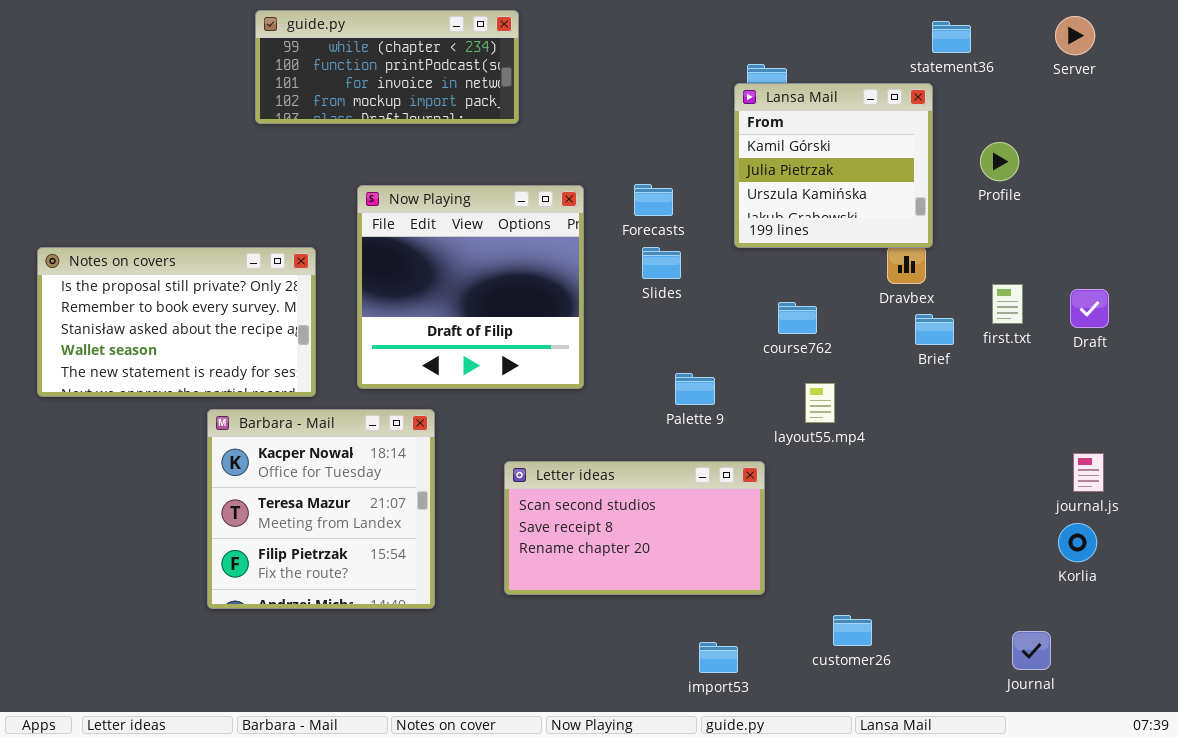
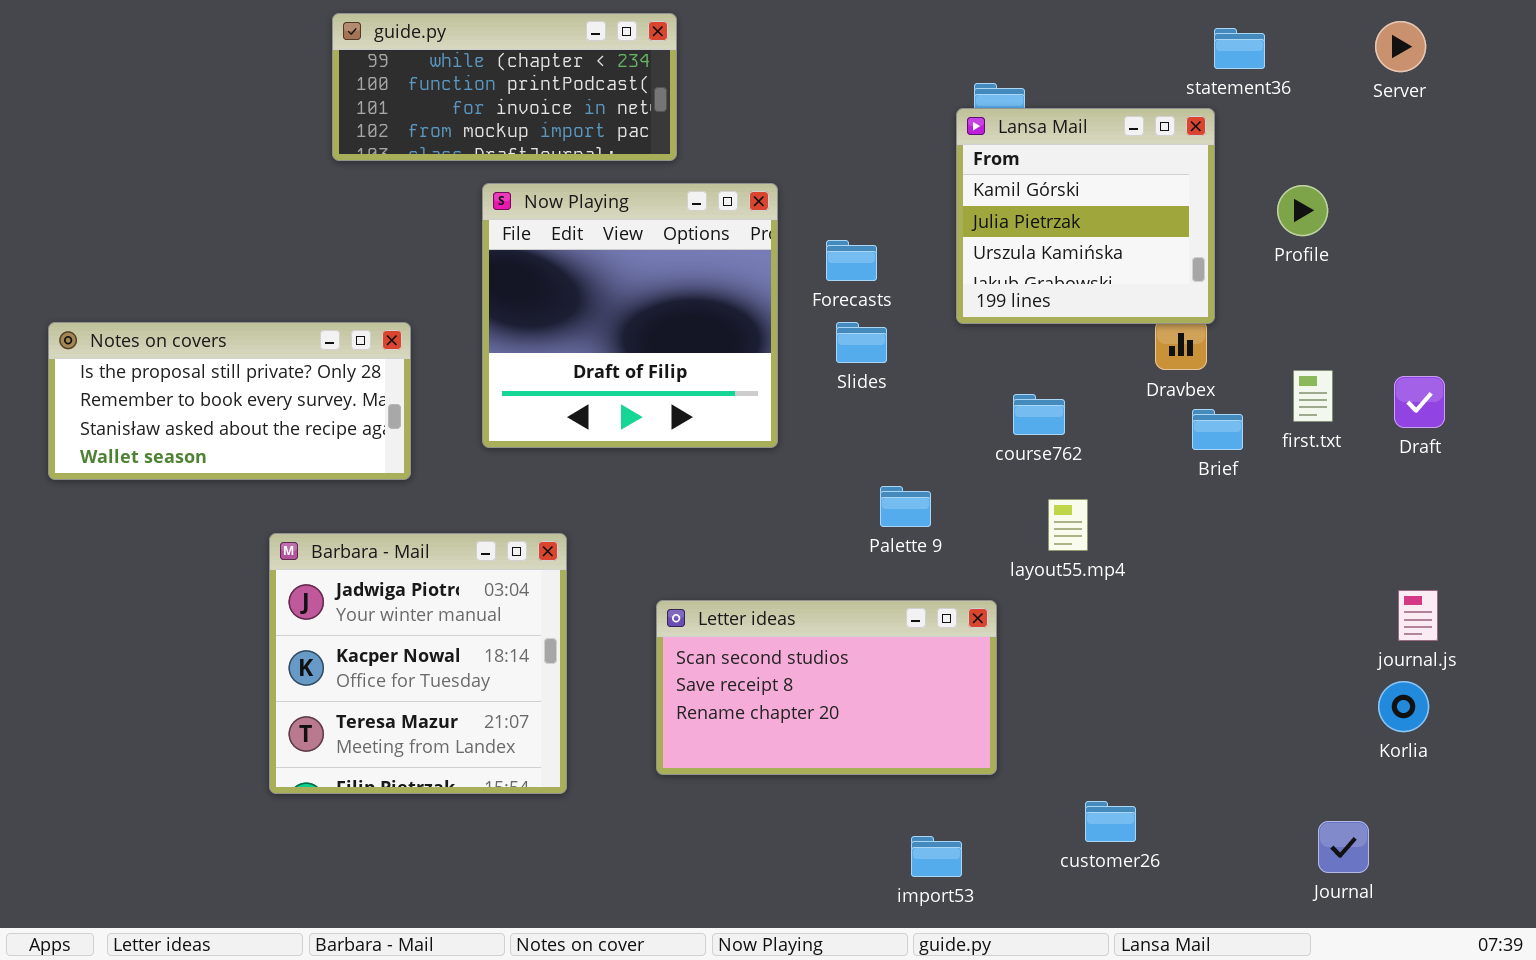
Now Playing: [357,185,584,389] -> [482,183,778,448], moved
Notes on covers: [37,247,316,397] -> [48,322,411,480], resized
Barbara - Mail: [207,409,435,609] -> [269,533,567,794], scrolled up 1 row

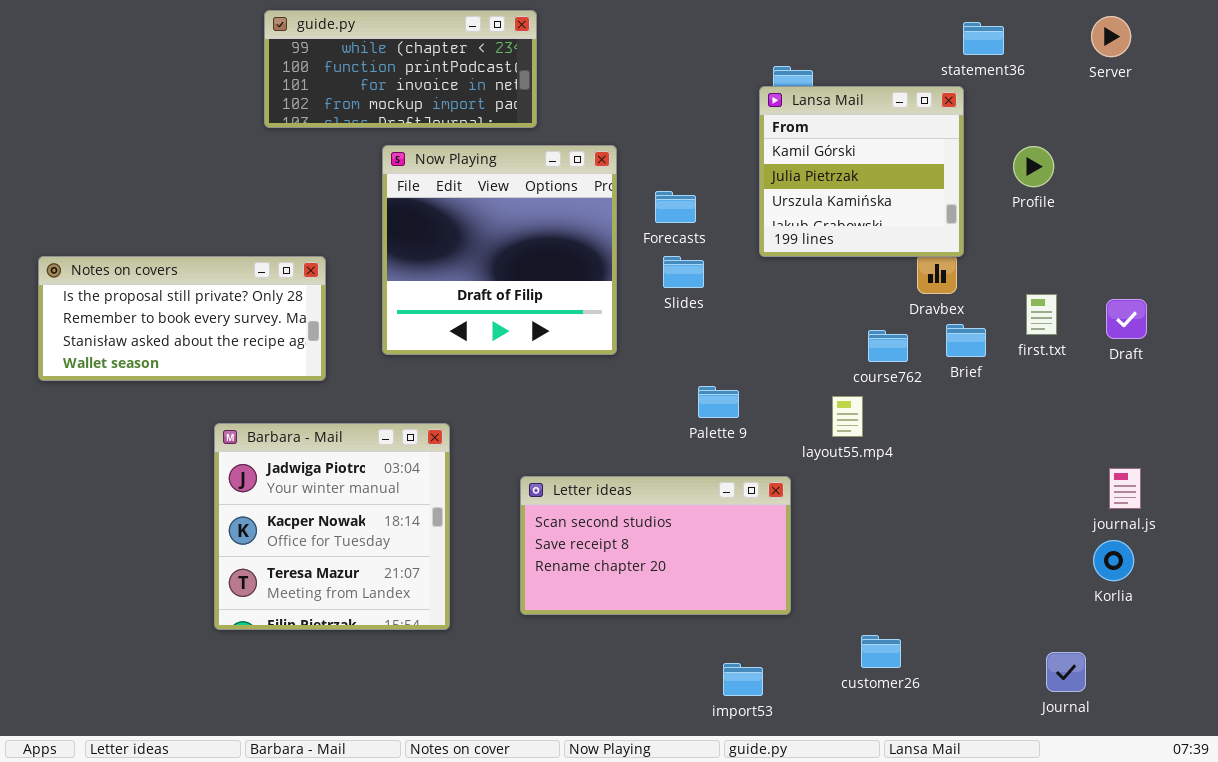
course762: [1013,394,1065,435] -> [868,330,908,362], moved

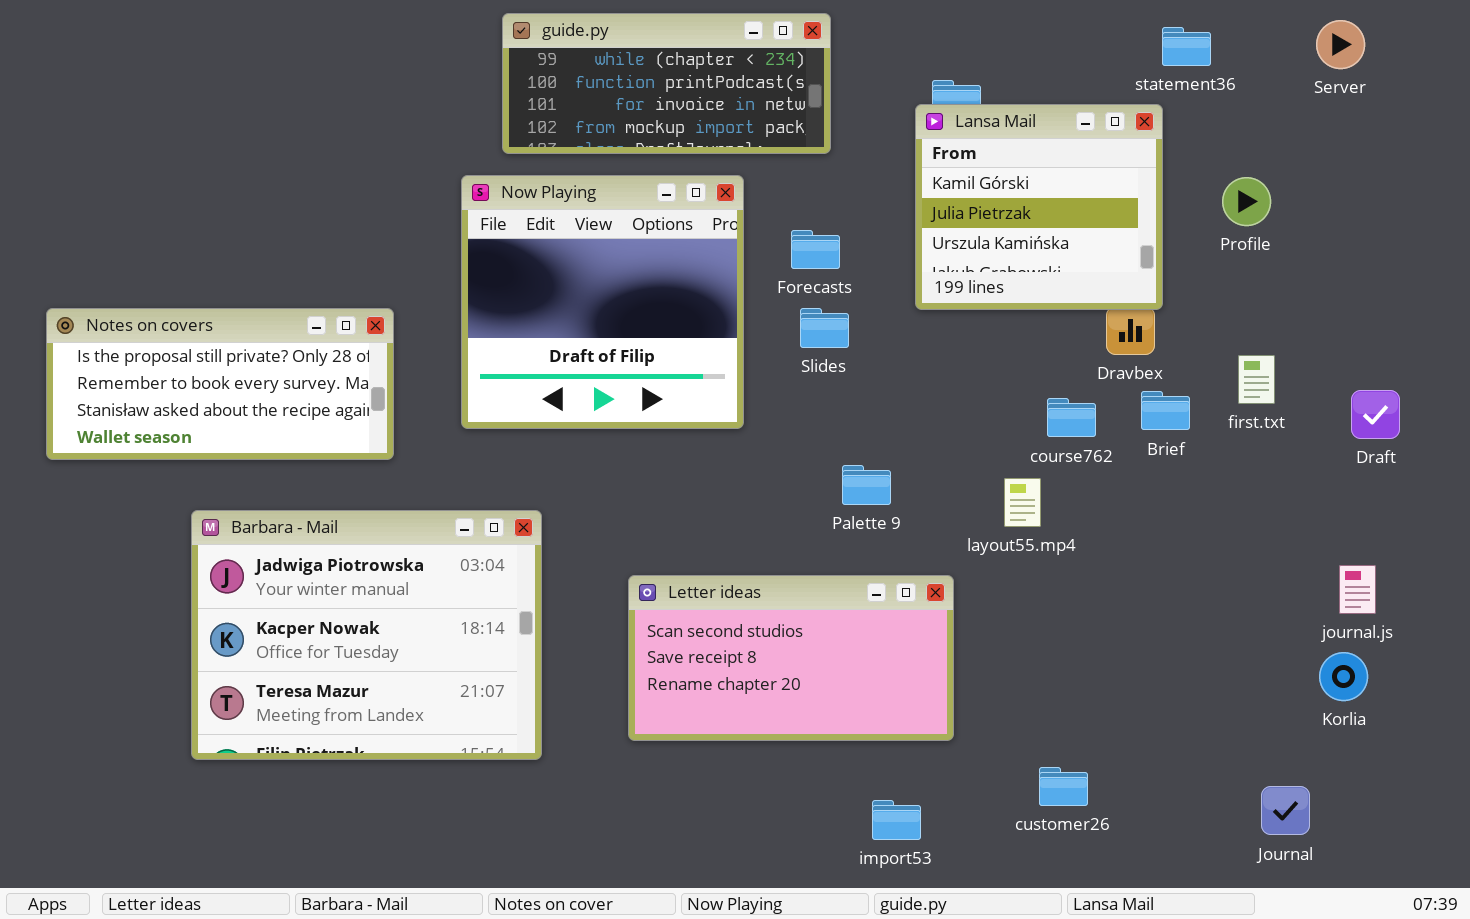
guide.py: [264,10,537,128] -> [502,13,831,154], moved
Draft: [1106,299,1147,339] -> [1351,390,1400,439], moved
Barbara - Mail: [214,423,450,630] -> [191,510,542,760], resized

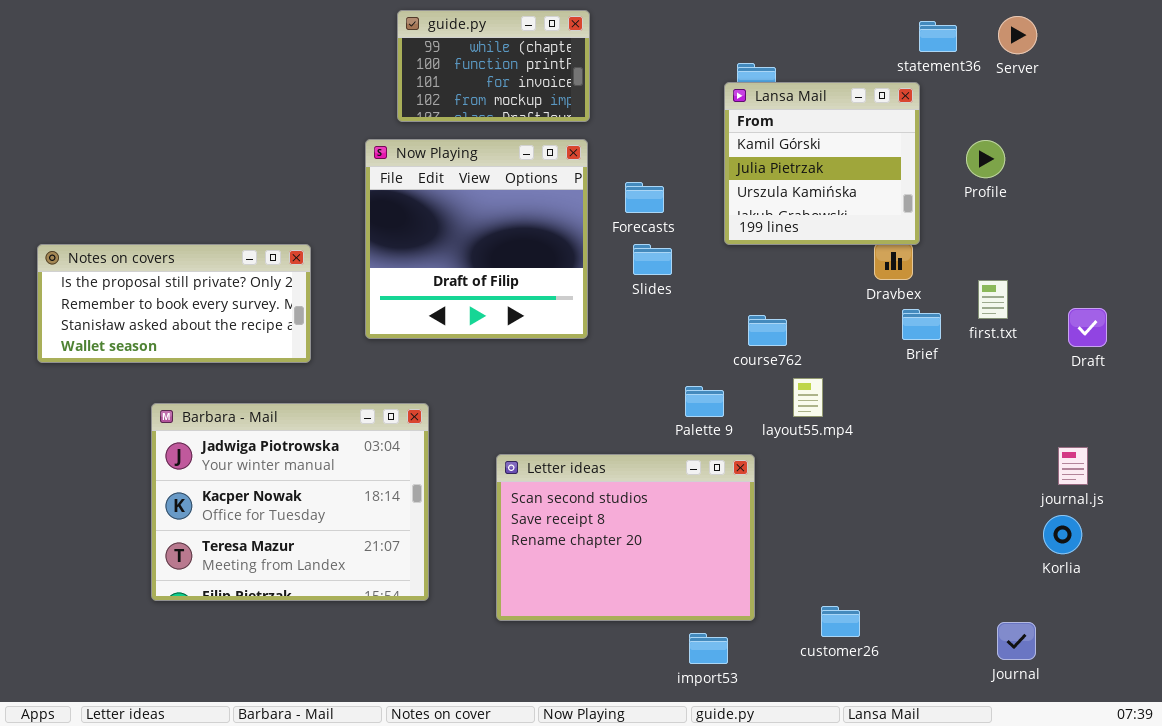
guide.py: [502,13,831,154] -> [397,10,590,122], resized
Server: [1316,20,1365,69] -> [998,16,1037,54], moved
course762: [1047,398,1096,437] -> [748,315,787,346], moved
Palette 9: [842,465,891,505] -> [685,386,724,417], moved
Letter ideas: [628,575,954,741] -> [496,454,755,621], resized

